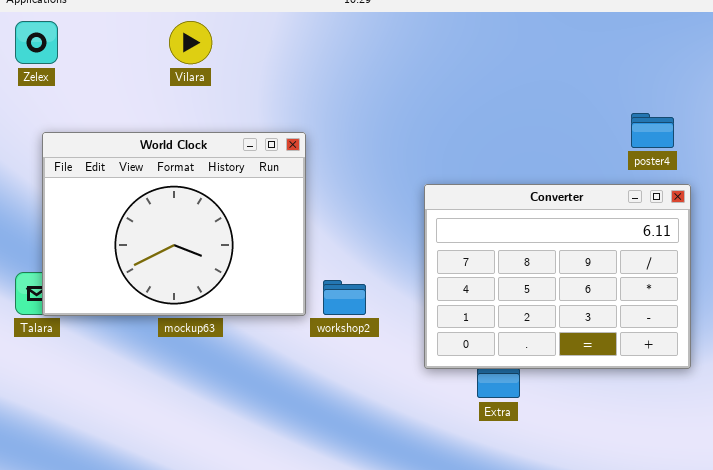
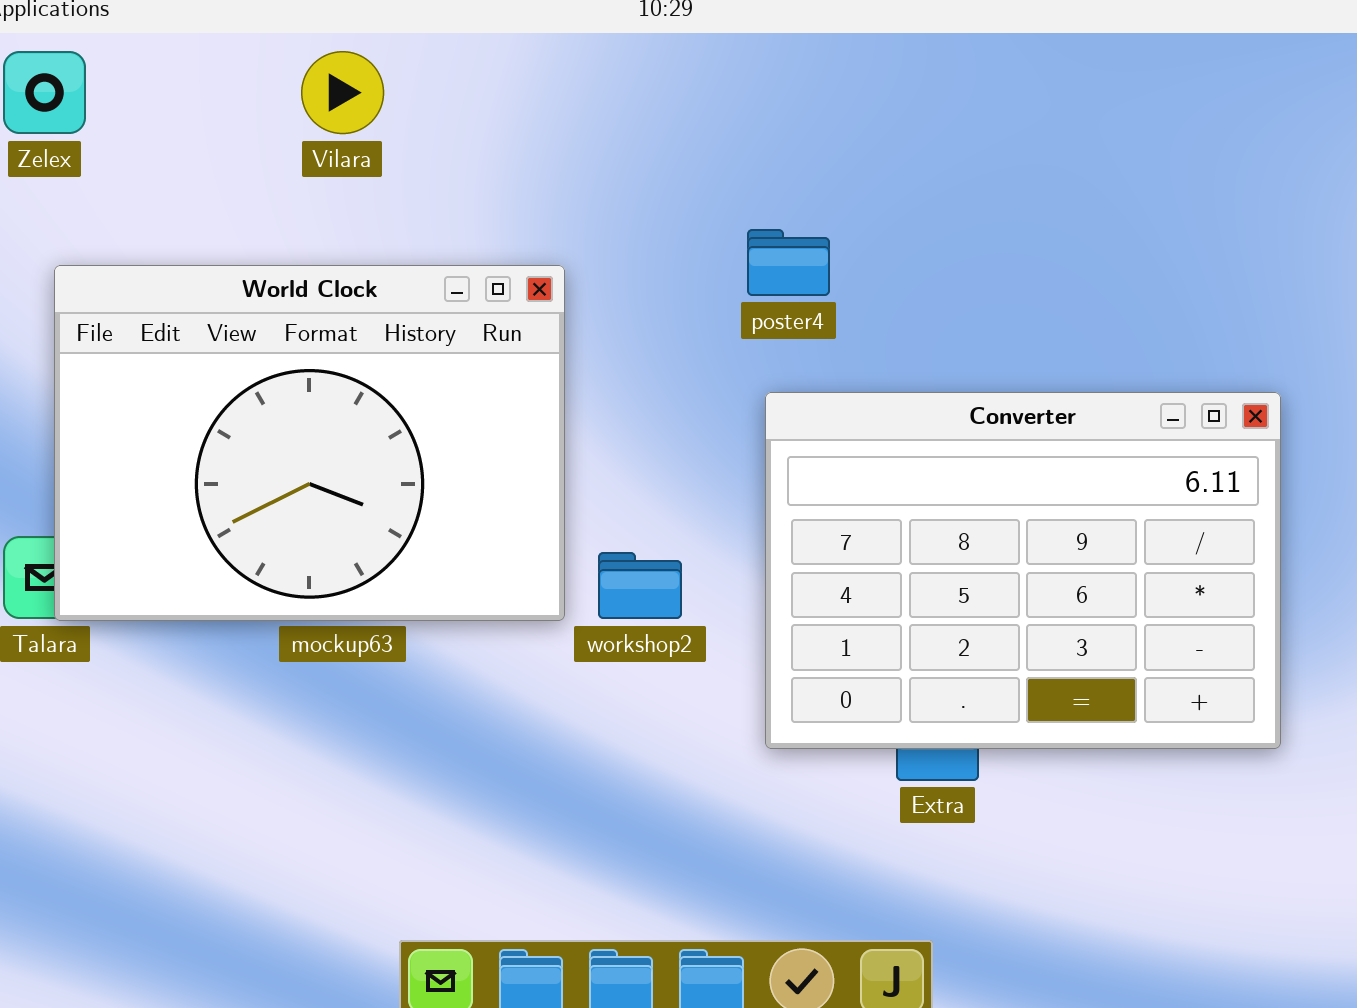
poster4: [631,113,674,148] -> [747,229,830,296], moved
Converter: [424,184,691,369] -> [765,392,1281,749], moved

